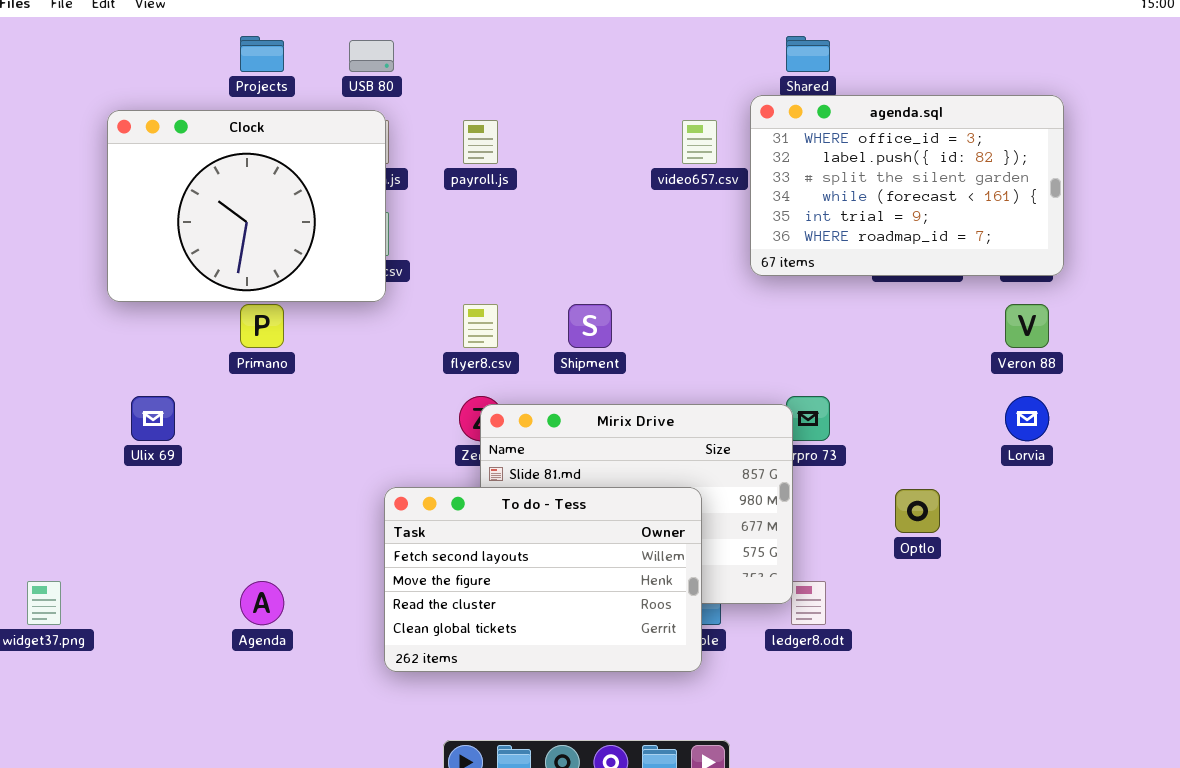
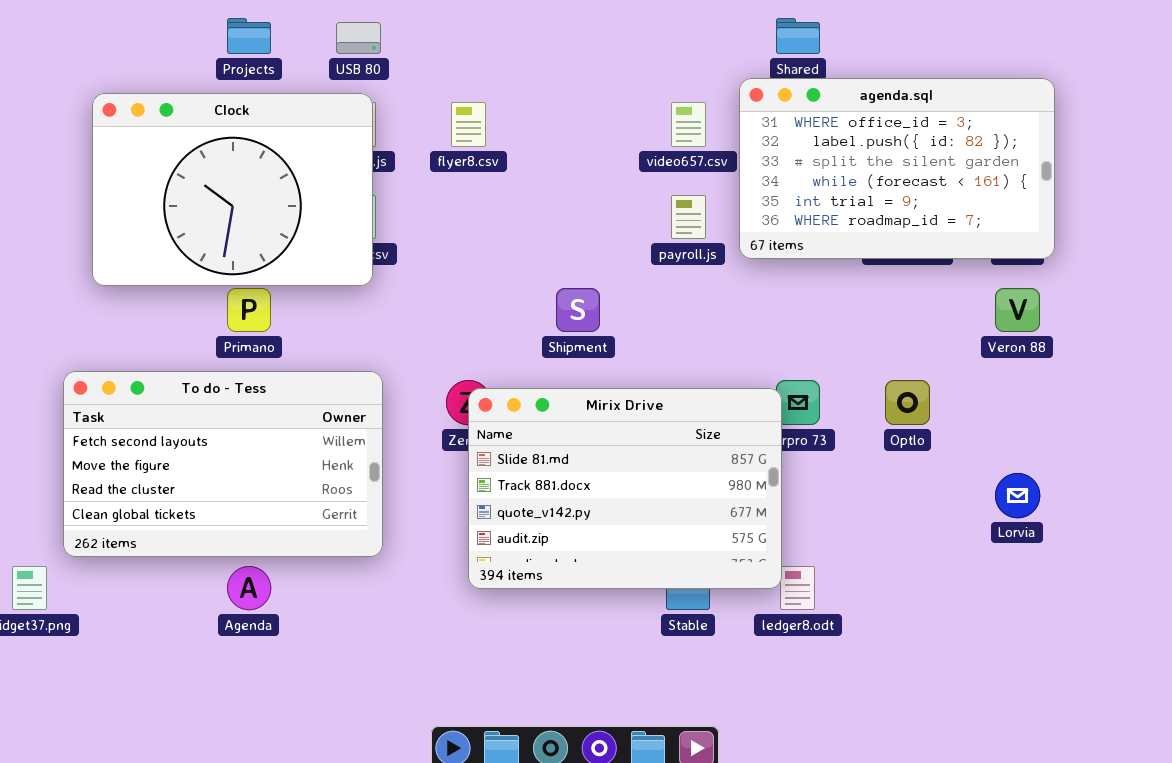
payroll.js: [463,120,498,164] -> [671,195,706,239], moved
flyer8.csv: [463,304,498,348] -> [451,102,486,147], moved
Lorvia: [1005,396,1049,441] -> [995,473,1040,518], moved
To do - Tess: [384,487,702,672] -> [63,371,383,557], moved
Optlo: [895,489,940,533] -> [885,380,930,425], moved

